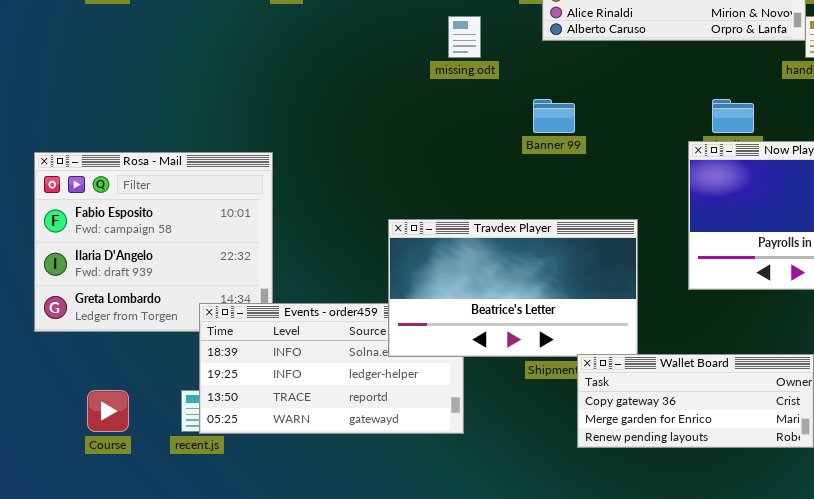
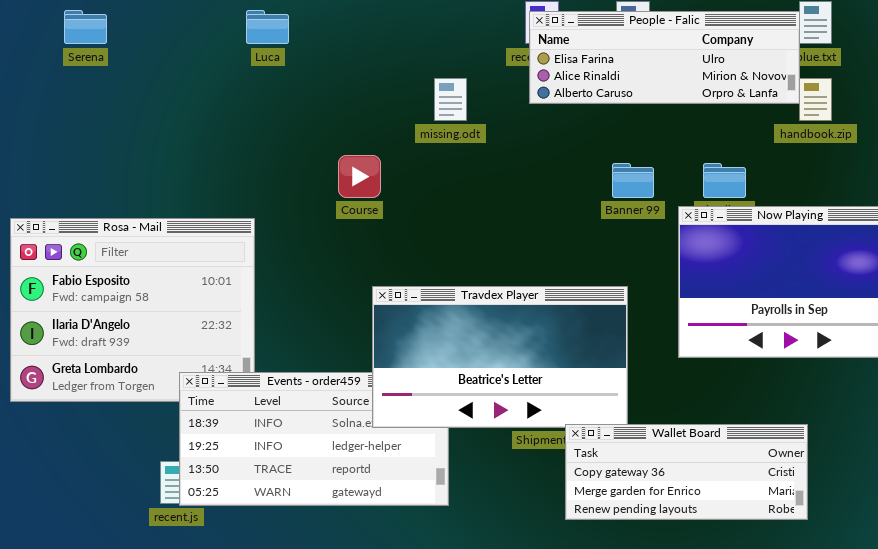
Banner 99: [533,99,575,133] -> [612,163,654,198], moved
Course: [87,390,129,432] -> [338,155,381,198], moved

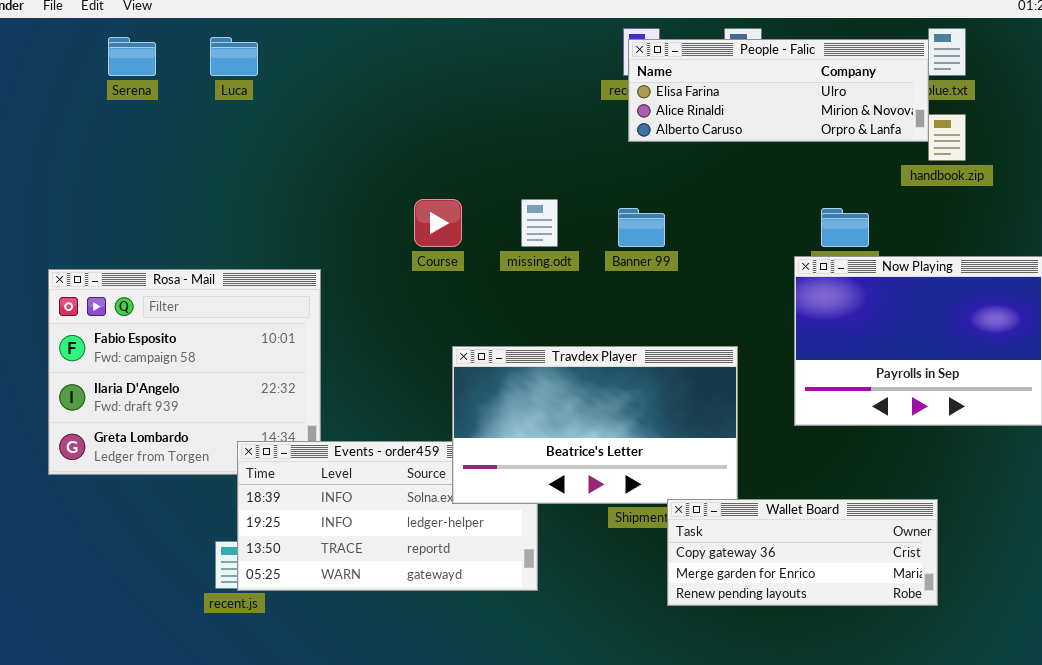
Luca: [246,10,289,44] -> [210,37,258,76], moved
missing.odt: [434,78,467,121] -> [521,199,558,247], moved
Banner 99: [612,163,654,198] -> [618,208,665,247], moved

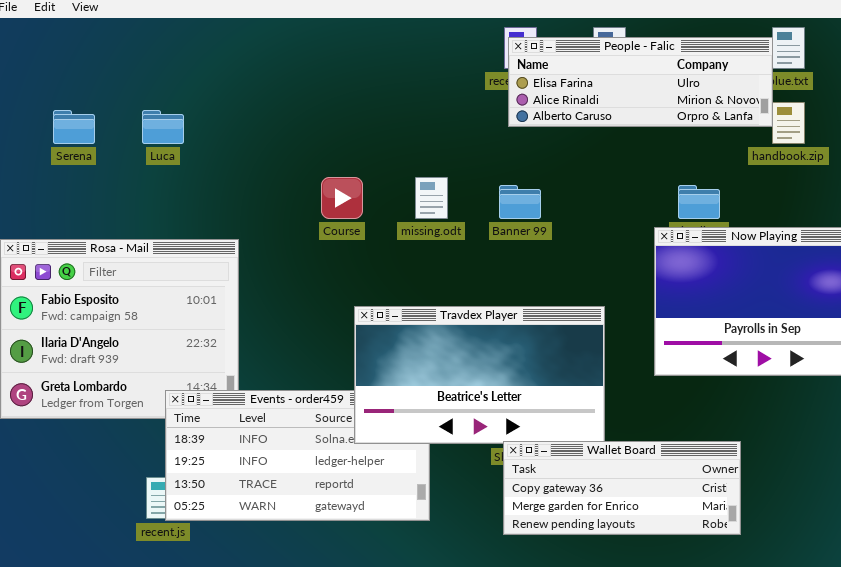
Serena: [108,37,156,76] -> [53,110,95,144], moved
Luca: [210,37,258,76] -> [142,110,184,144], moved
Wallet Board: [667,499,938,606] -> [503,441,741,535], moved

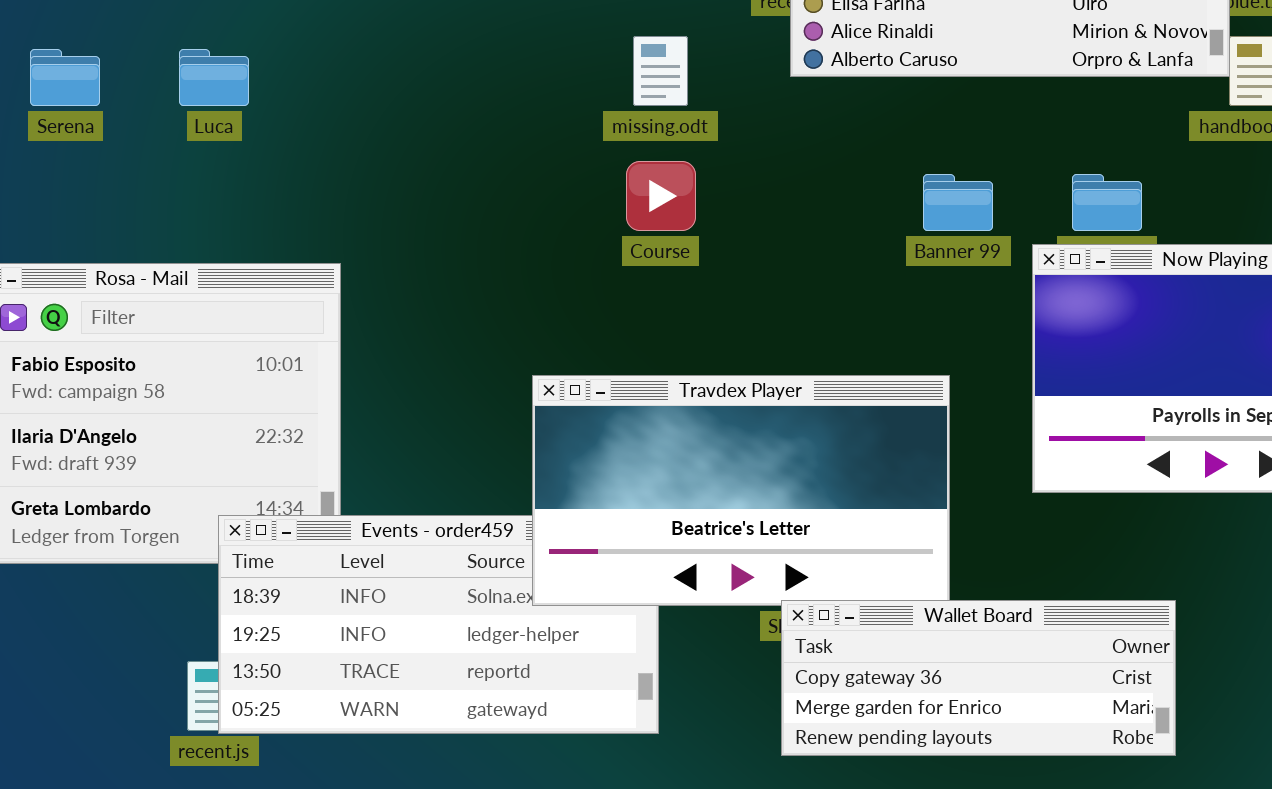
Course: [321,177,363,219] -> [626,161,696,231], moved
missing.odt: [415,177,448,219] -> [633,36,688,106], moved
Banner 99: [499,185,541,219] -> [923,174,993,231], moved

